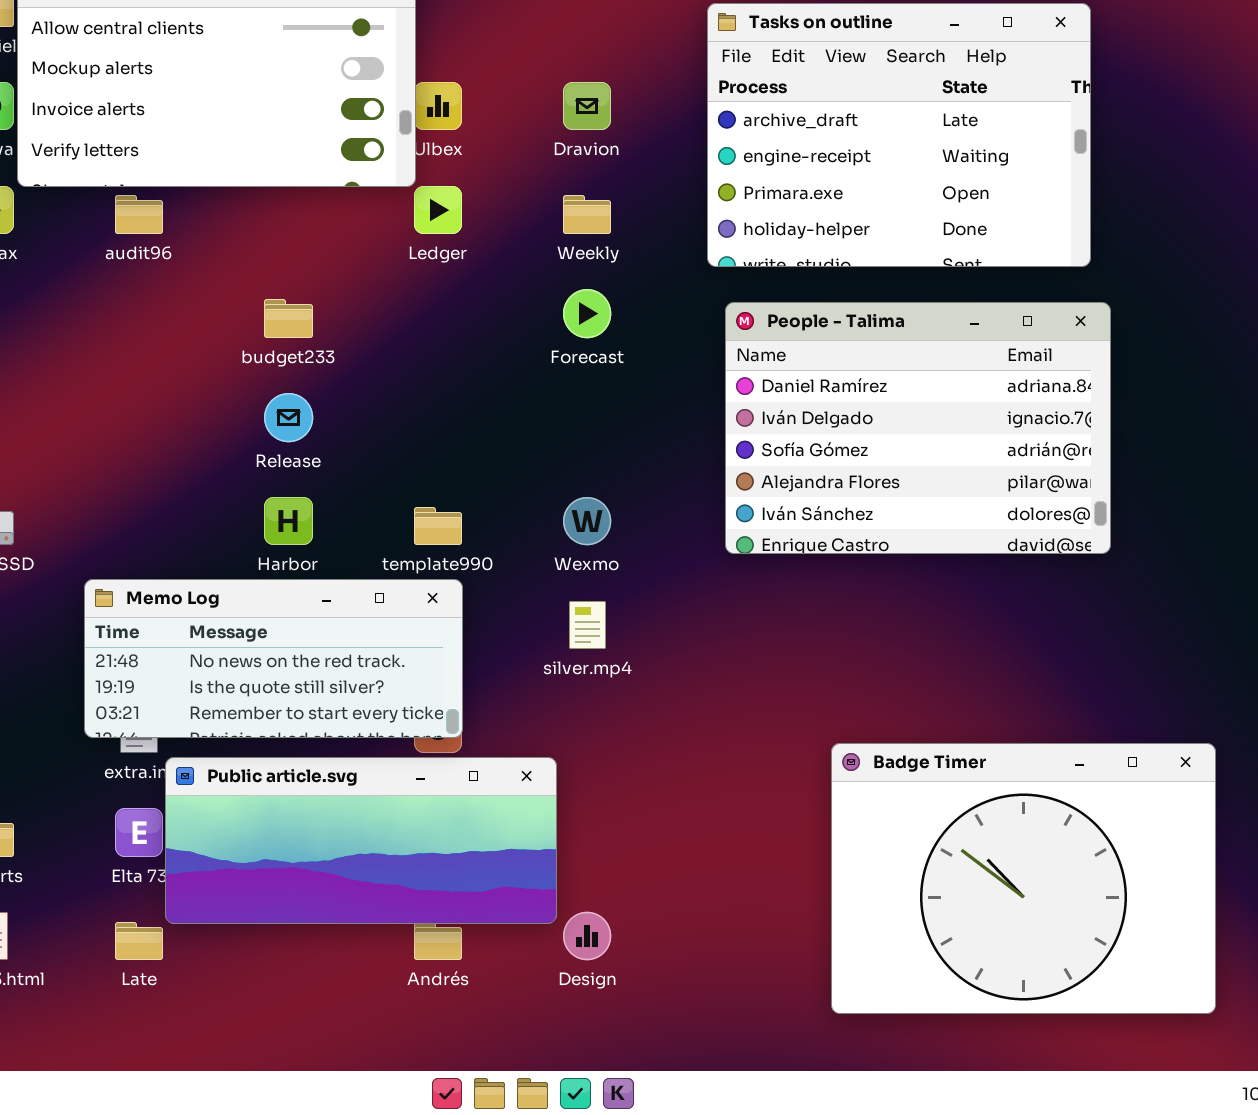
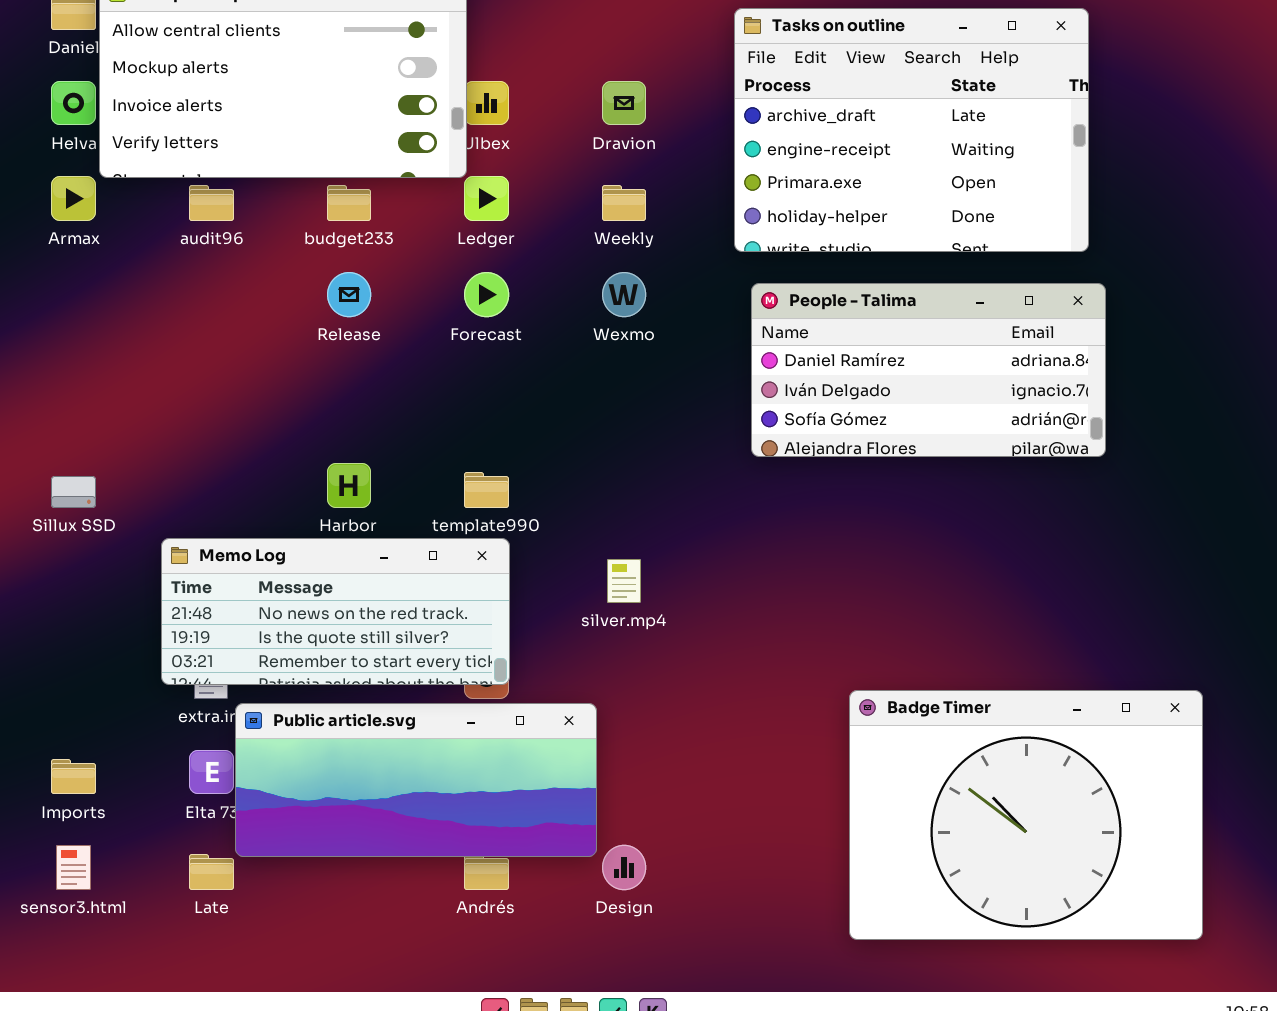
Forecast: [563,289,611,338] -> [464,272,509,317], moved
budget233: [264,299,313,338] -> [327,185,371,221], moved
People - Talima: [725,302,1111,554] -> [751,283,1106,457], resized
Release: [264,393,313,442] -> [327,272,371,317], moved
Wexmo: [563,497,611,545] -> [602,272,646,317], moved

